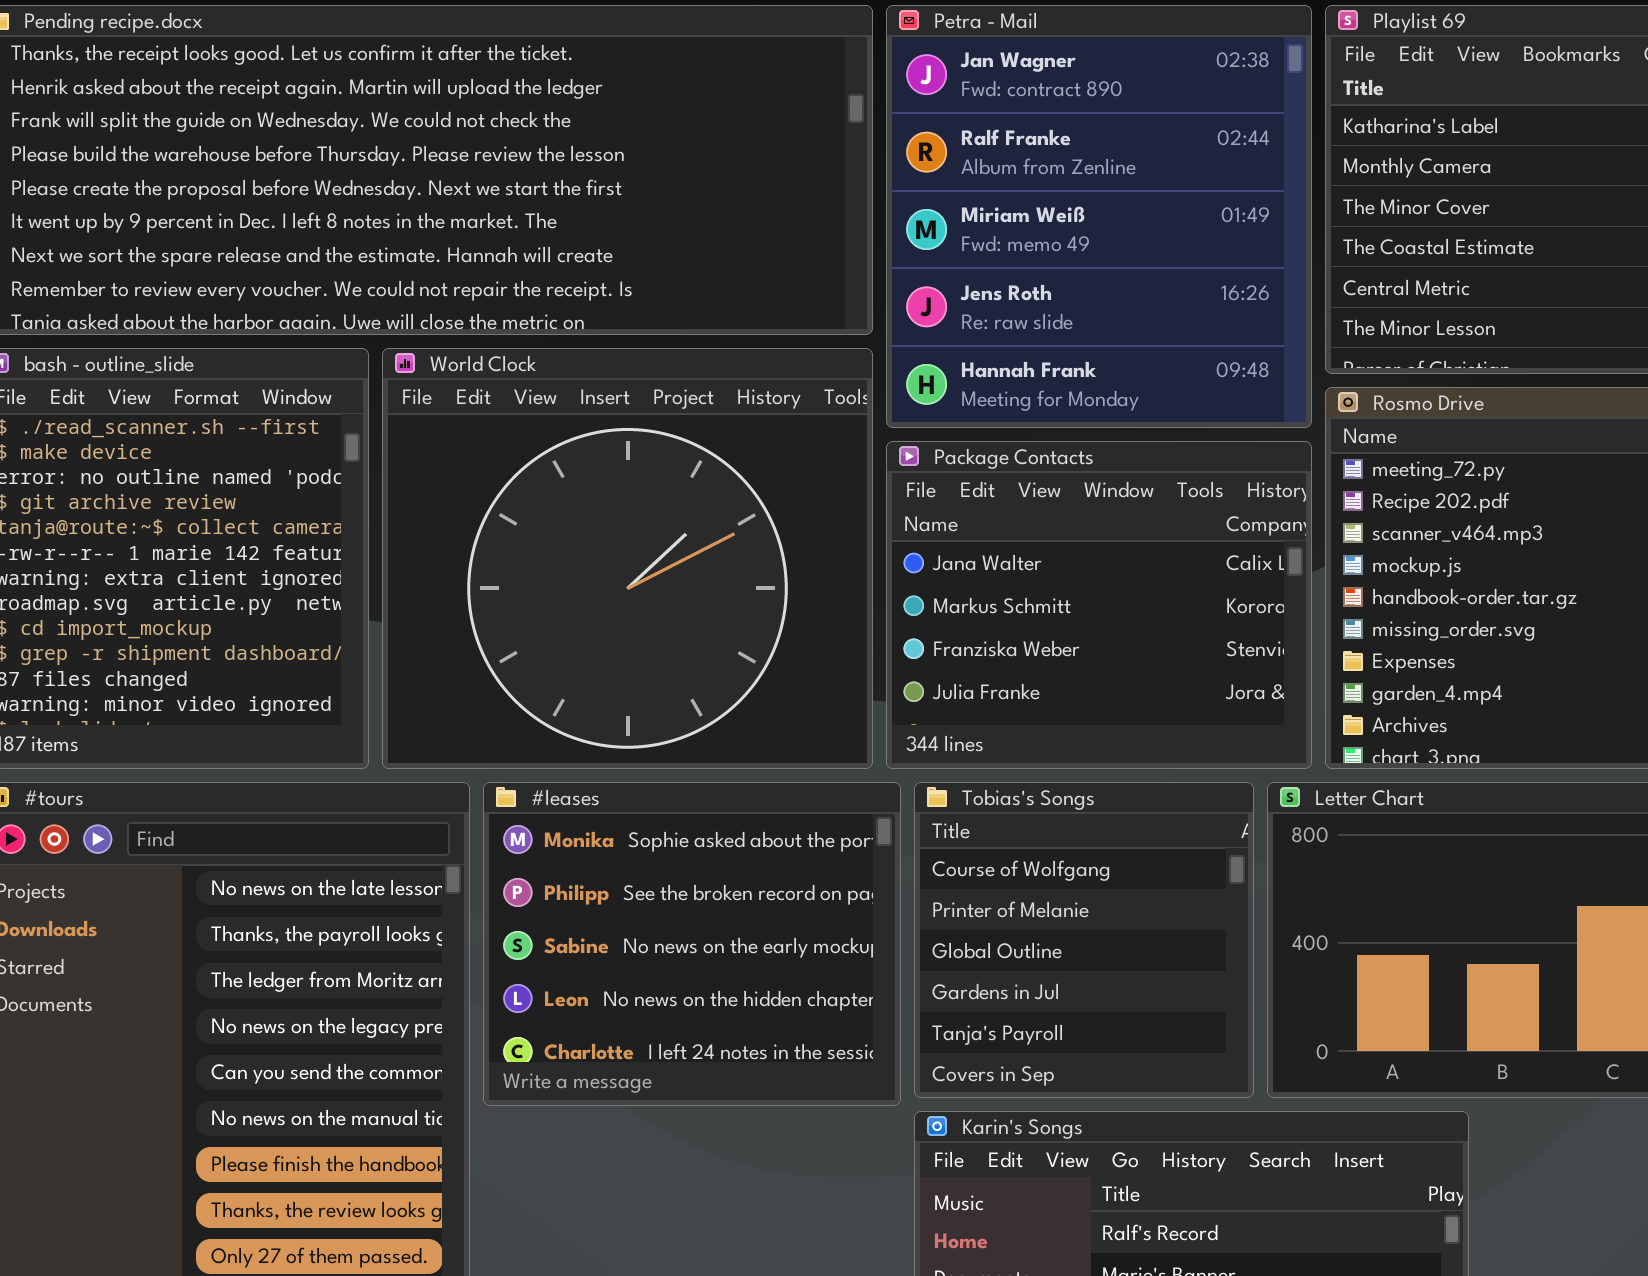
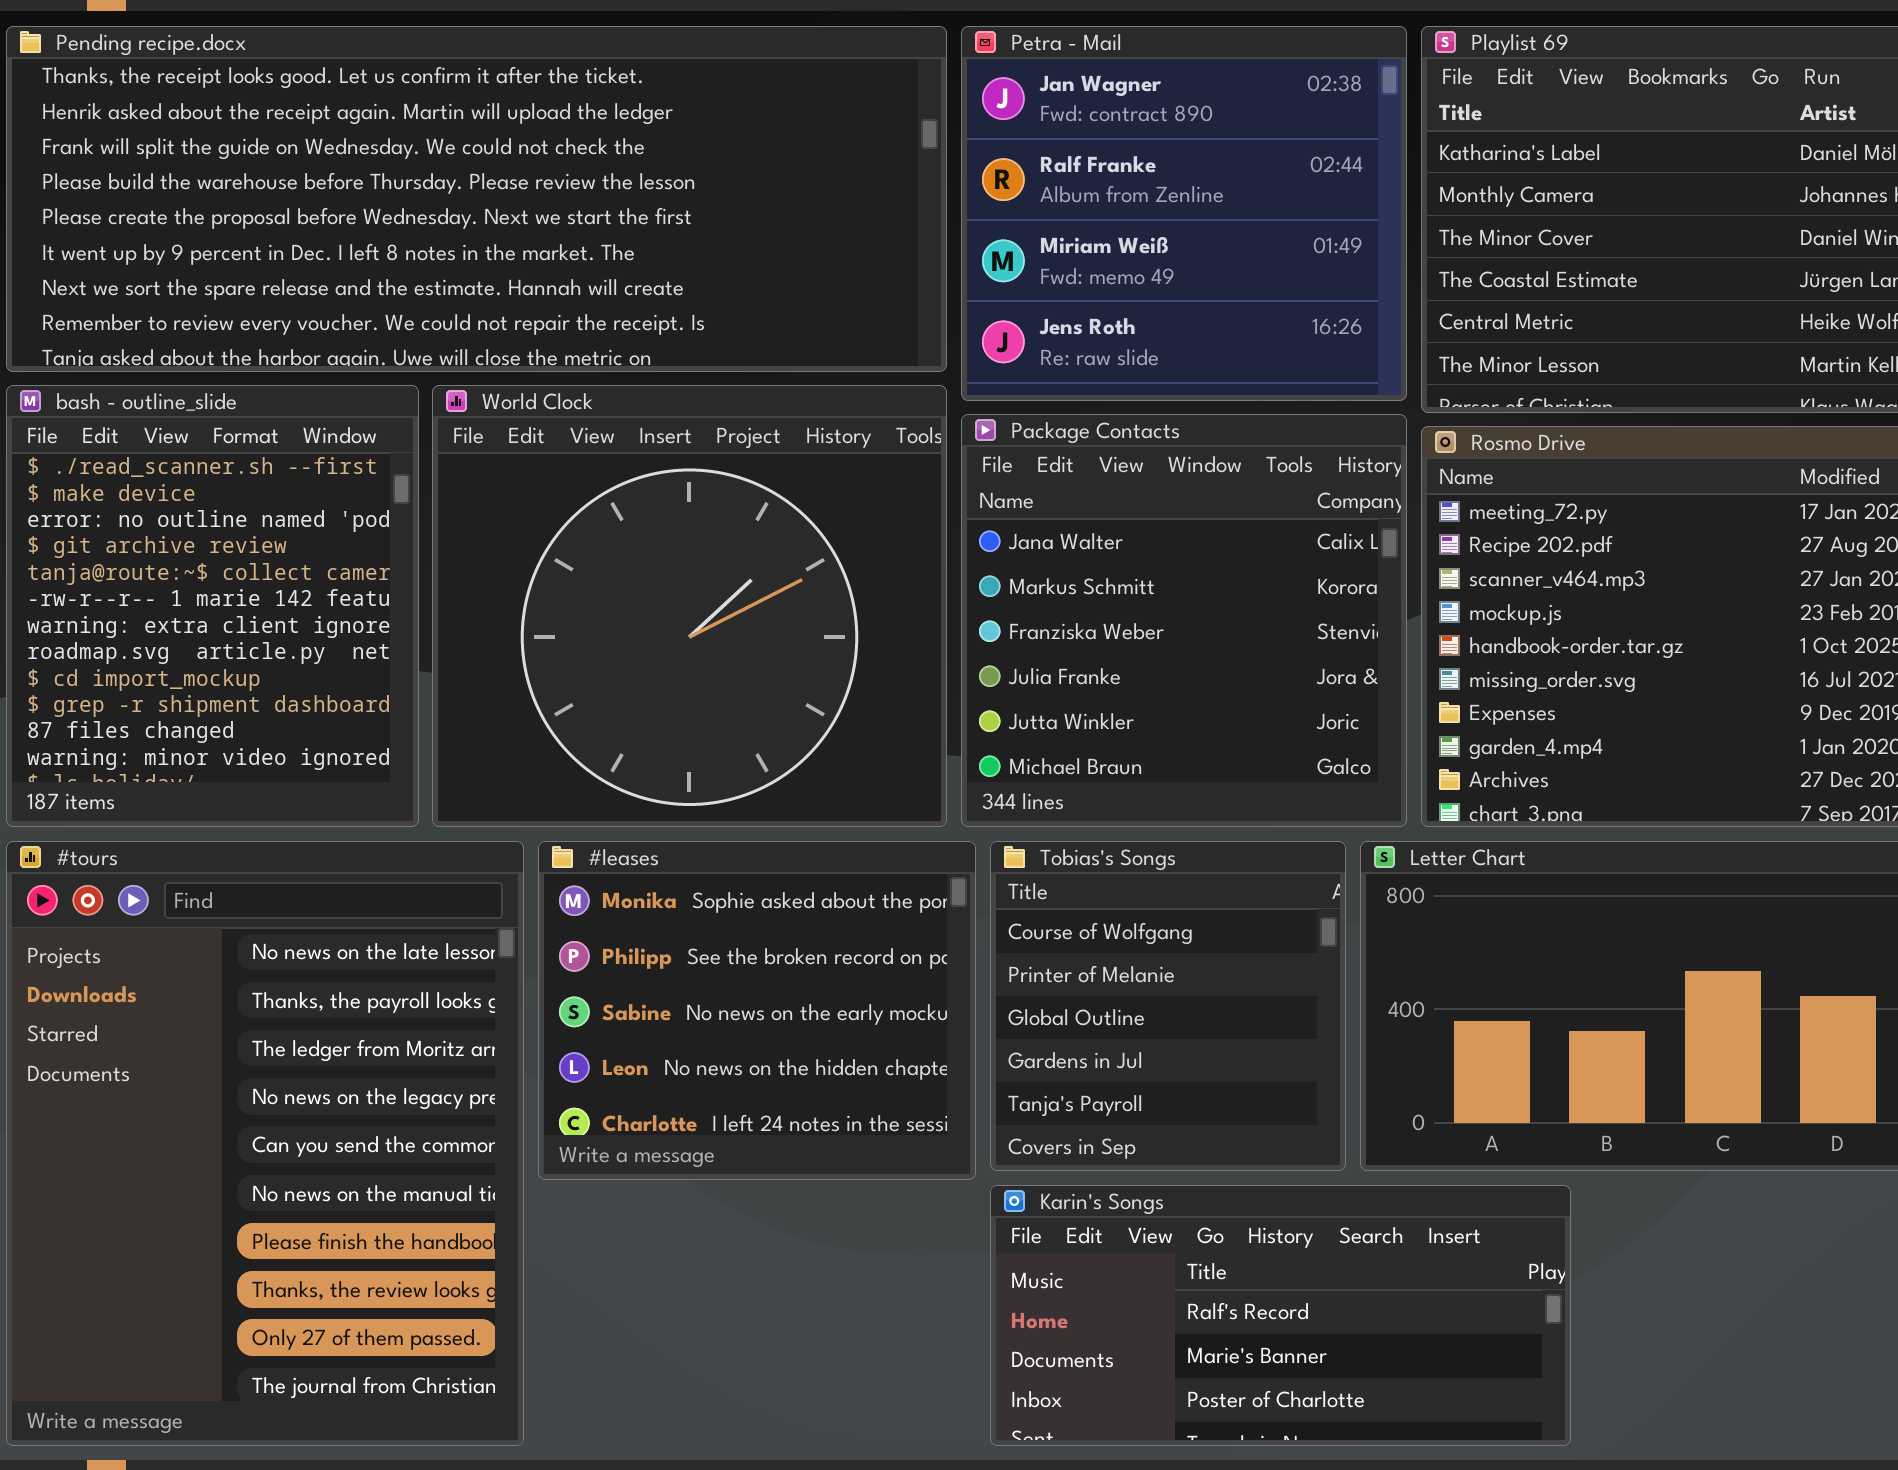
Petra - Mail: [886,5,1312,428] -> [961,26,1407,401], resized
Package Contacts: [886,441,1312,769] -> [961,414,1407,827], resized

